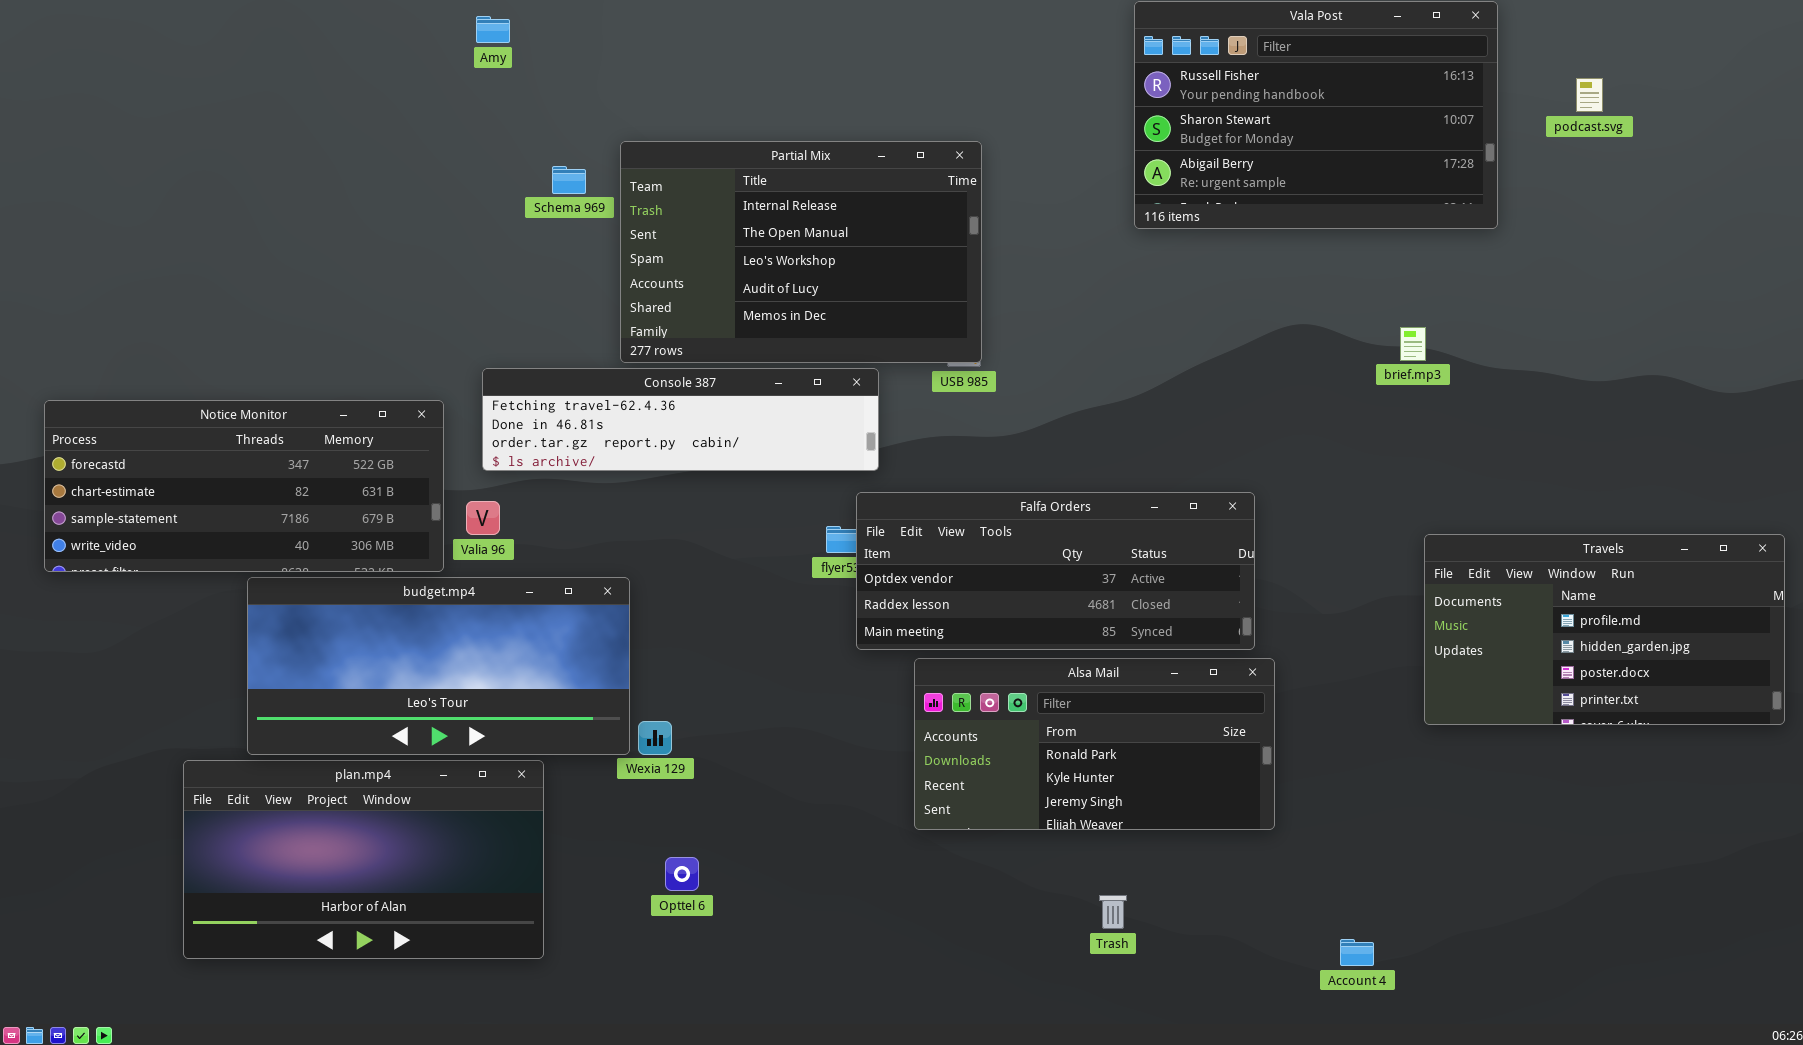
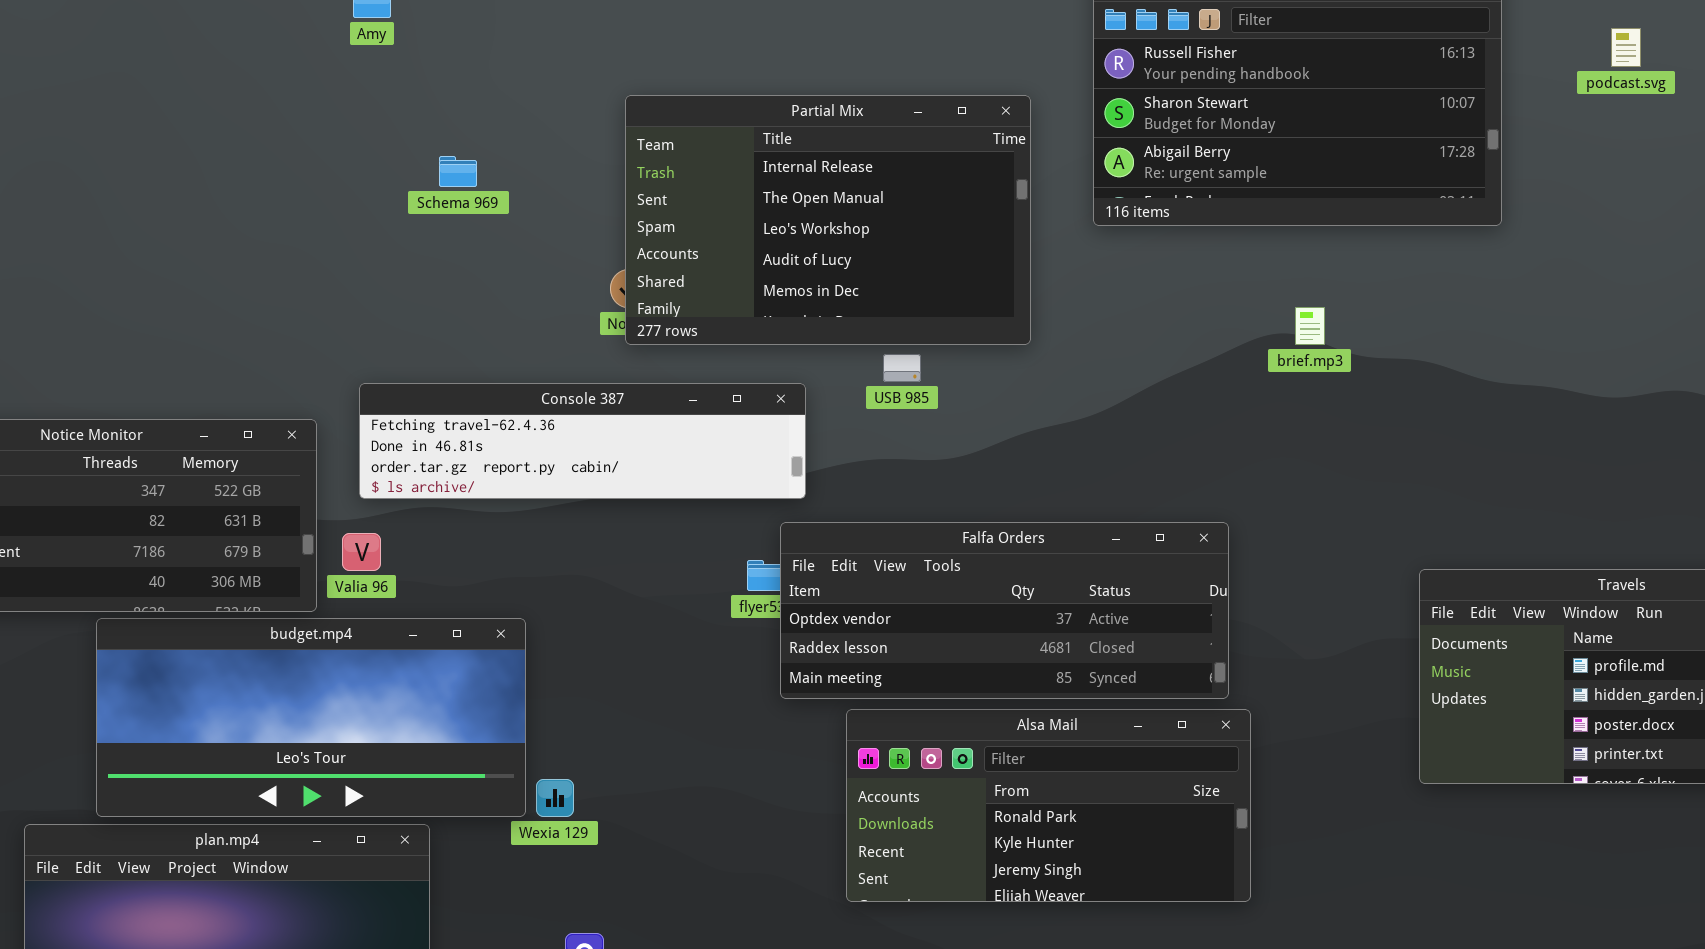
podcast.svg: [1576,78,1603,112] -> [1611,28,1641,67], moved
Partial Mix: [620,141,982,363] -> [625,95,1031,345], moved
brief.mp3: [1400,327,1426,361] -> [1295,307,1325,345], moved

